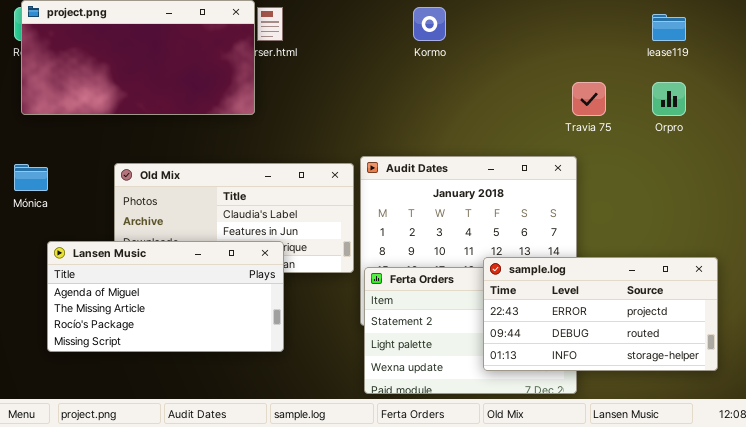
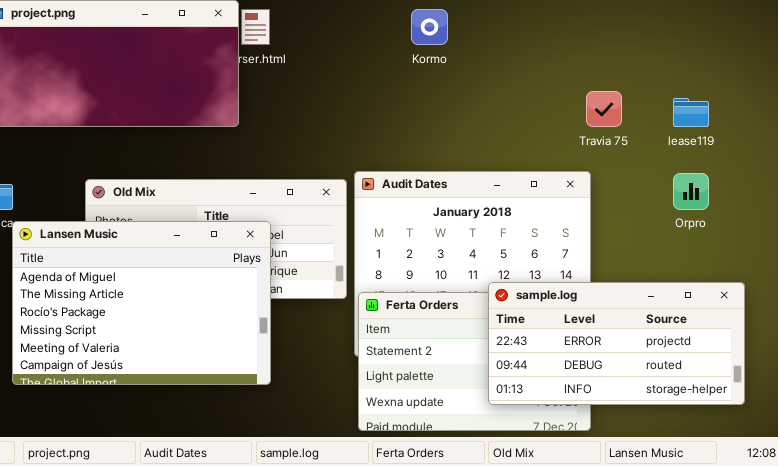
lease119: [652,14,686,41] -> [673,98,709,127], moved
Orpro: [652,82,686,116] -> [673,173,709,210], moved
Lansen Music: [47,241,284,352] -> [12,221,271,385], resized

